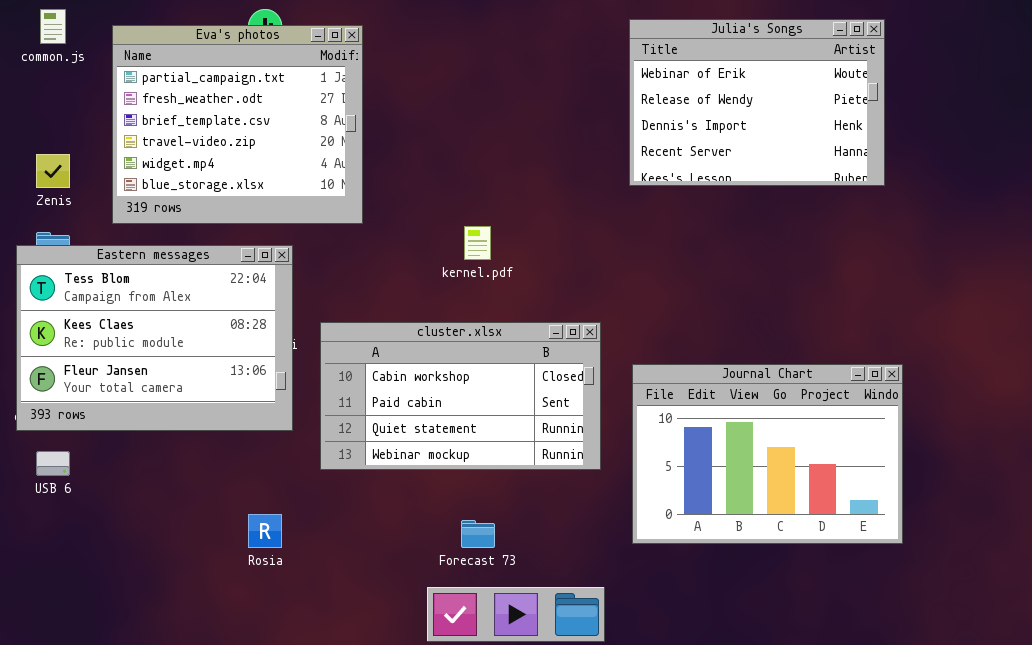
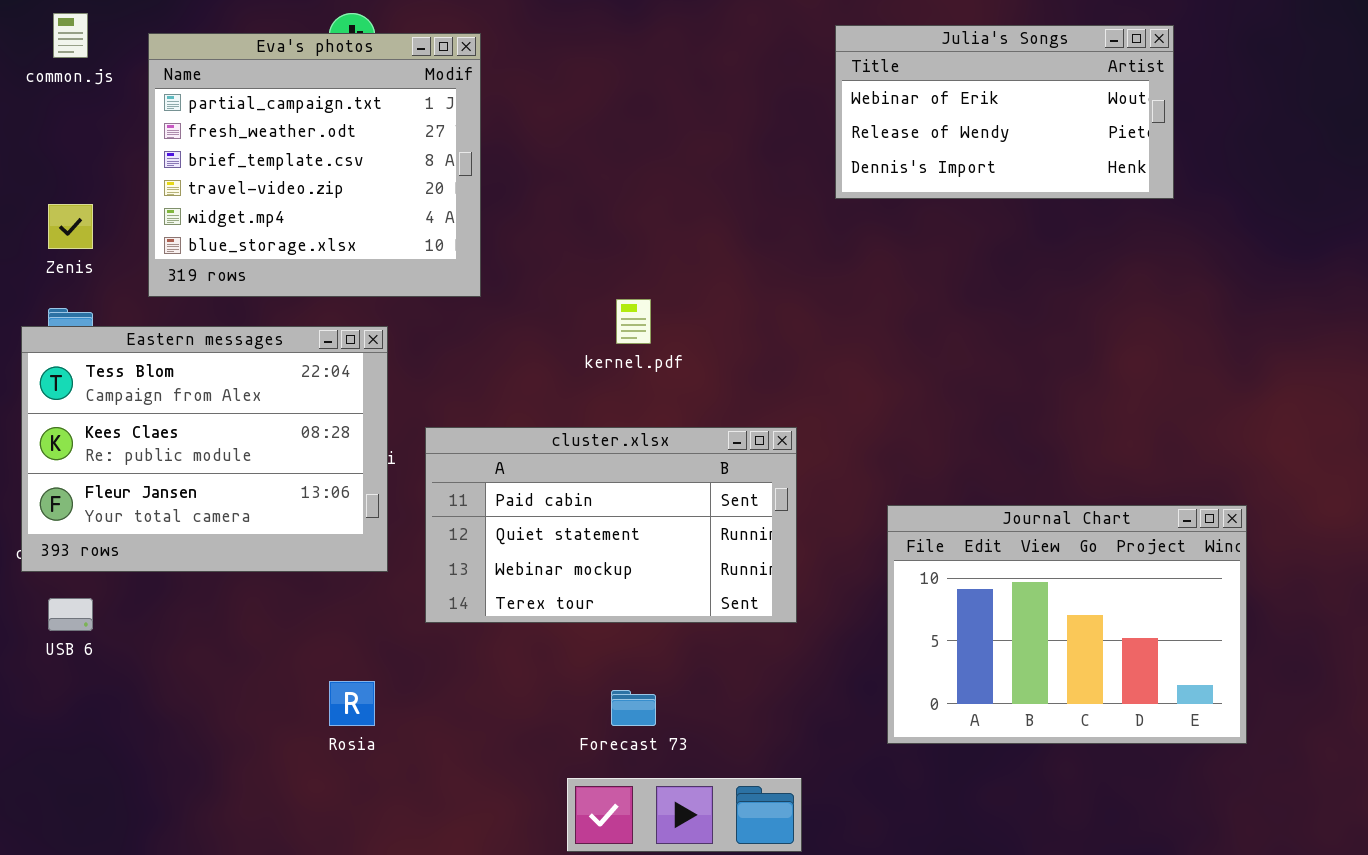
Julia's Songs: [629,19,885,186] -> [835,25,1174,199], resized
cluster.xlsx: [320,322,601,470] -> [425,427,797,623], scrolled down 1 row
Journal Chart: [632,364,903,544] -> [887,505,1247,744], moved

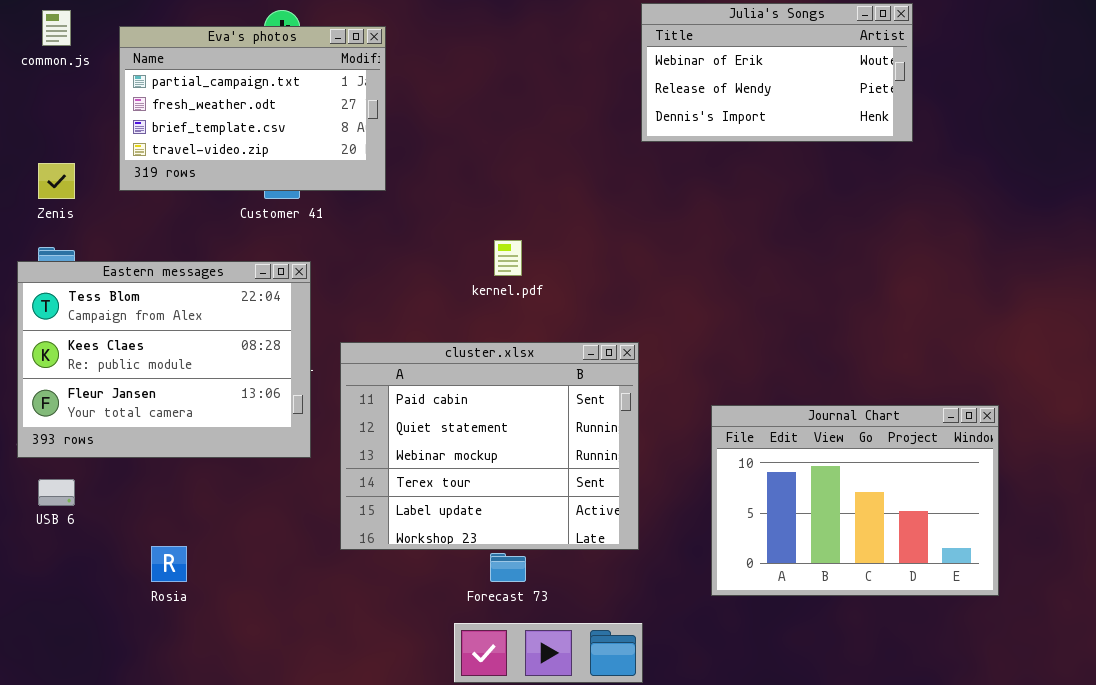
Julia's Songs: [835,25,1174,199] -> [641,3,913,142], moved
Eva's photos: [148,33,481,297] -> [119,26,386,191], resized
cluster.xlsx: [425,427,797,623] -> [340,342,639,550], resized
Rosia: [329,681,375,726] -> [151,546,187,582], moved

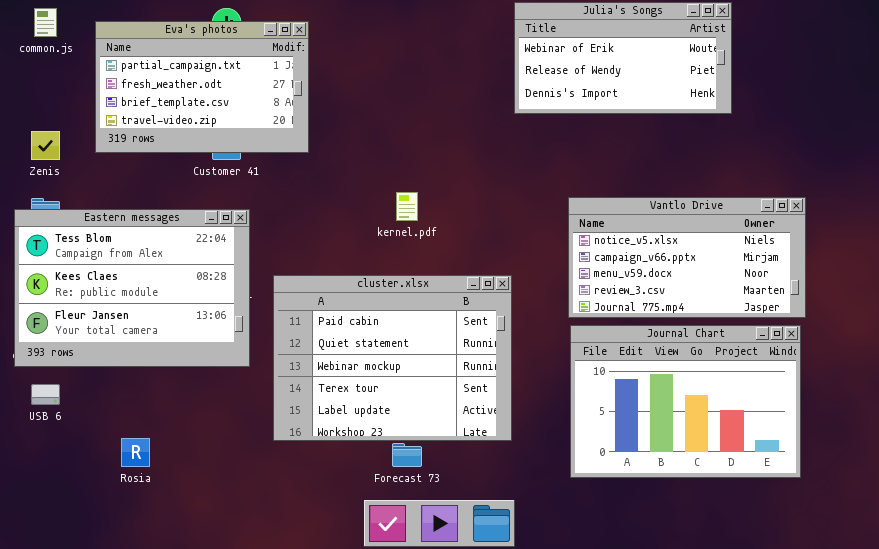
Vantlo Drive: none -> [568,197,806,318], opened

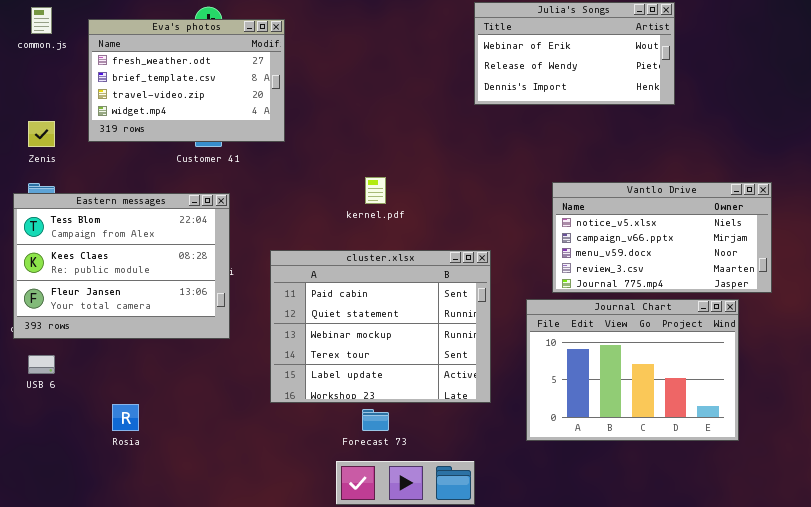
Eva's photos: [95,21,309,153] -> [88,19,285,142], scrolled down 1 row
Vantlo Drive: [568,197,806,318] -> [552,182,772,293], moved
cluster.xlsx: [273,275,512,441] -> [270,250,491,403], moved

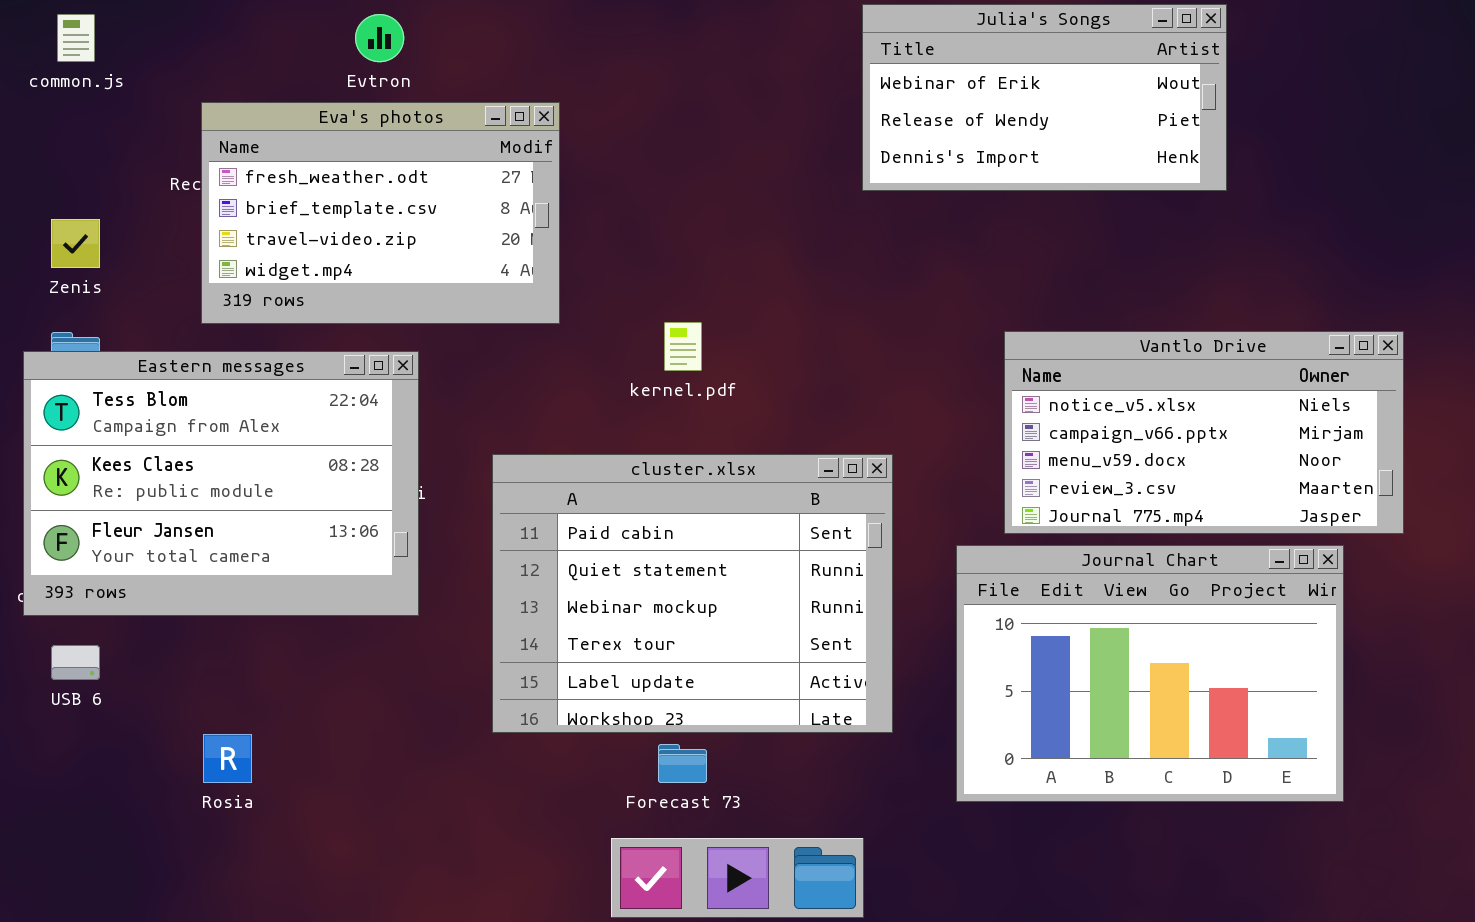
Eva's photos: [88,19,285,142] -> [201,102,560,324], moved

